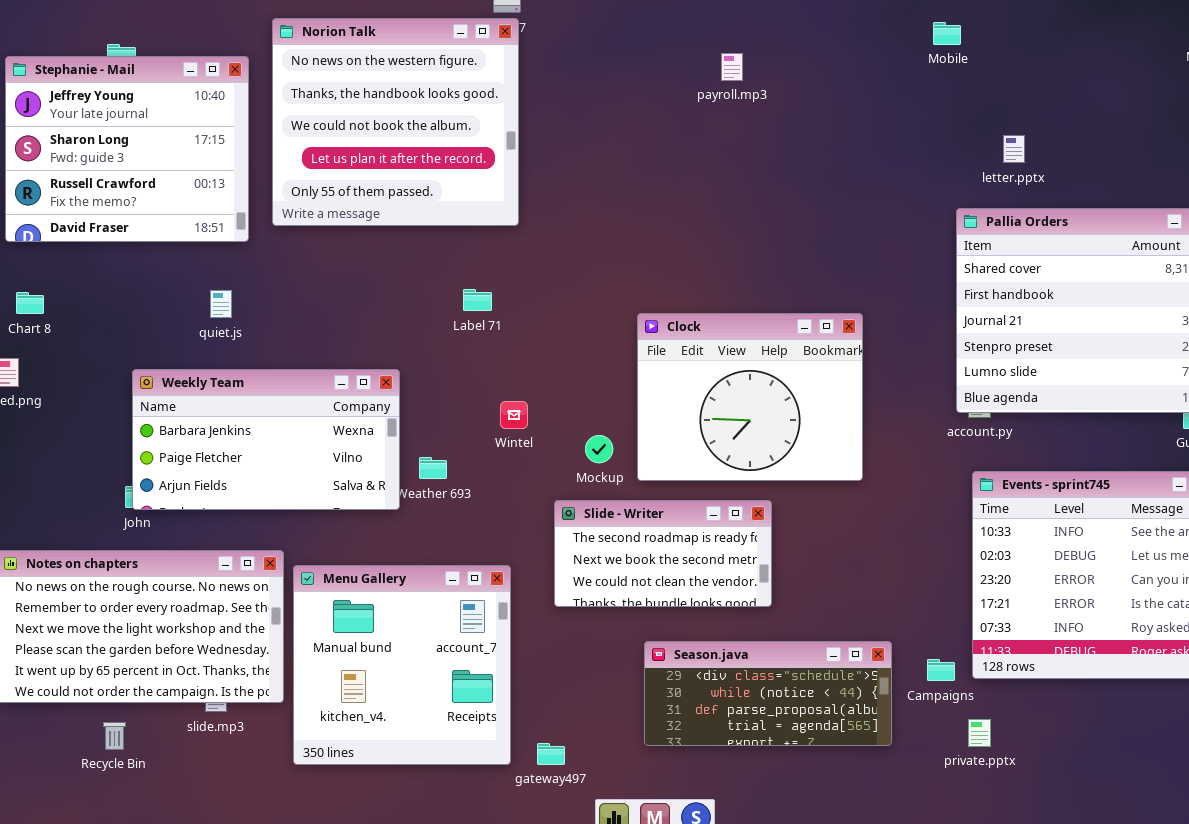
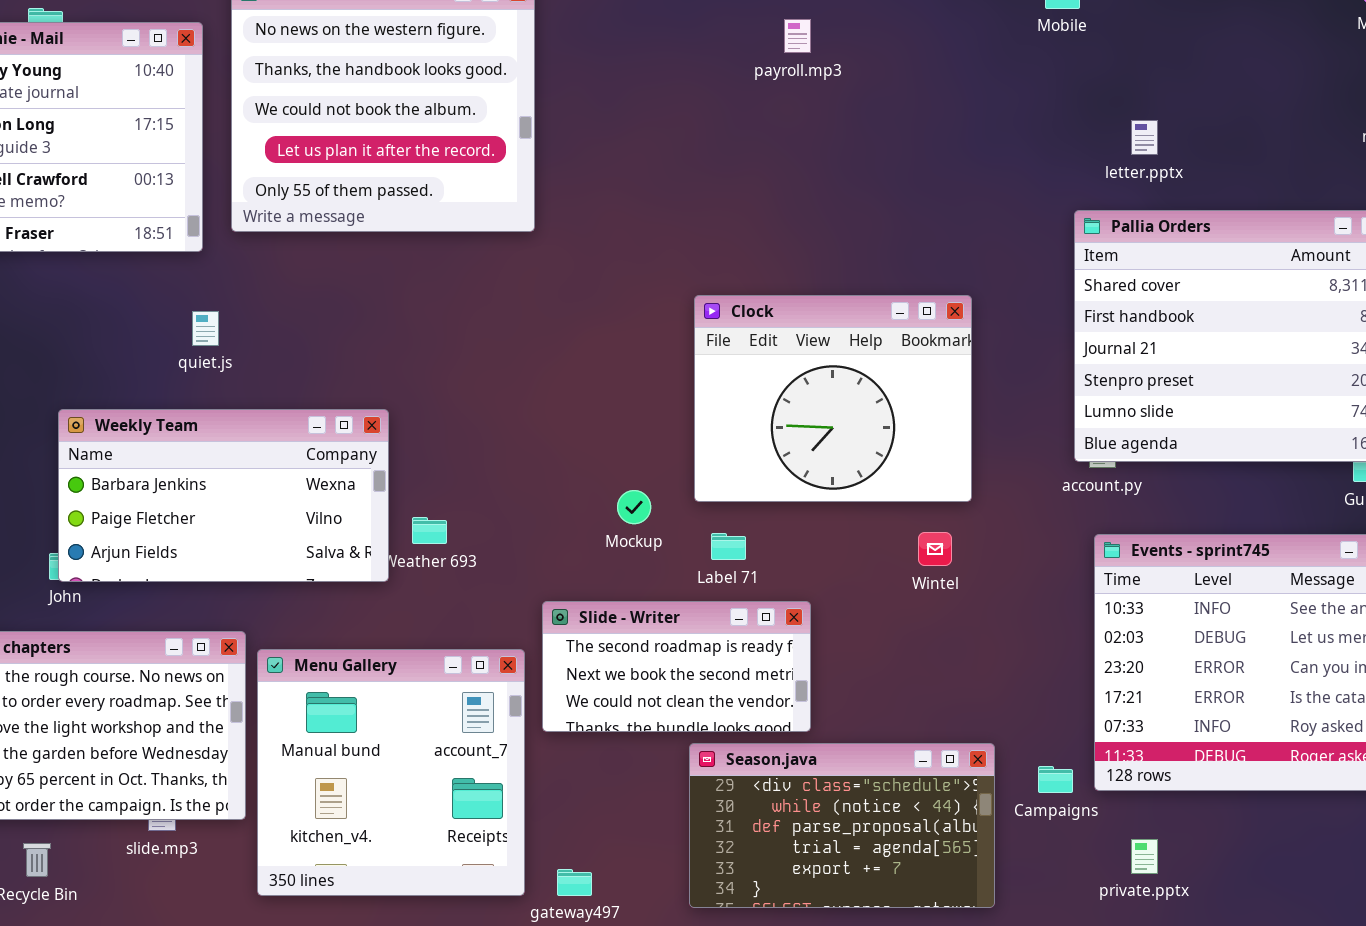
Label 71: [463,289,492,311] -> [711,533,746,560], moved
quiet.js: [210,290,232,318] -> [192,311,219,346], moved
Clock: [637,313,863,481] -> [694,295,972,502], moved
Wintel: [500,401,528,429] -> [918,532,952,566], moved
Slide - Writer: [554,500,772,607] -> [542,601,811,732], moved
Season.java: [644,641,892,746] -> [689,743,995,908], resized
private.pptx: [968,719,991,747] -> [1131,839,1158,874], moved

